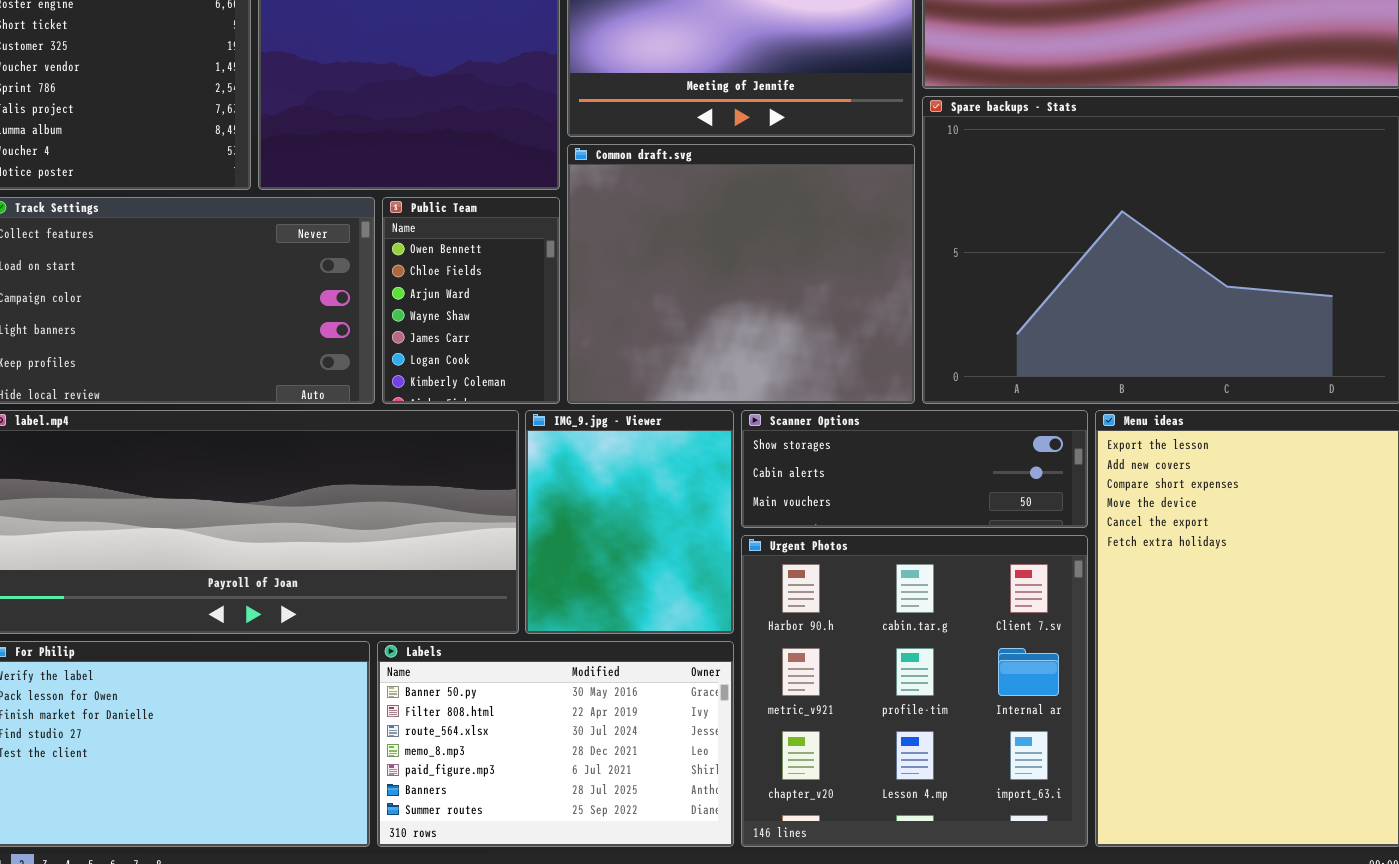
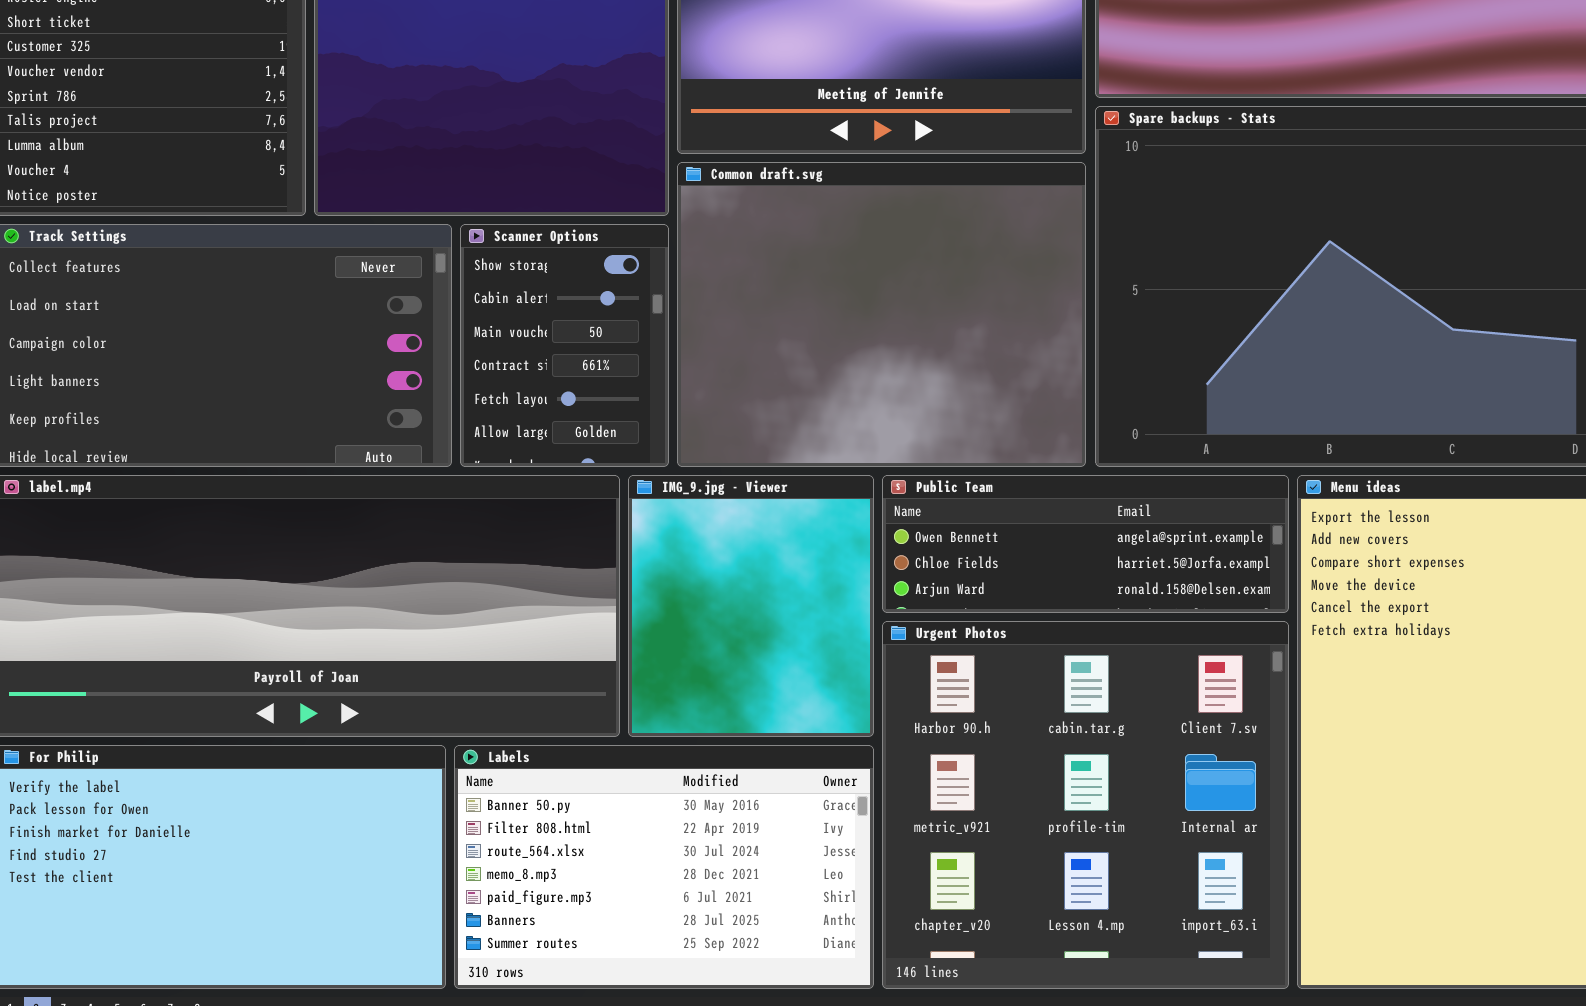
Public Team: [382,197,560,404] -> [882,475,1289,613], moved, resized
Scanner Options: [741,410,1088,528] -> [460,224,669,467], moved, resized

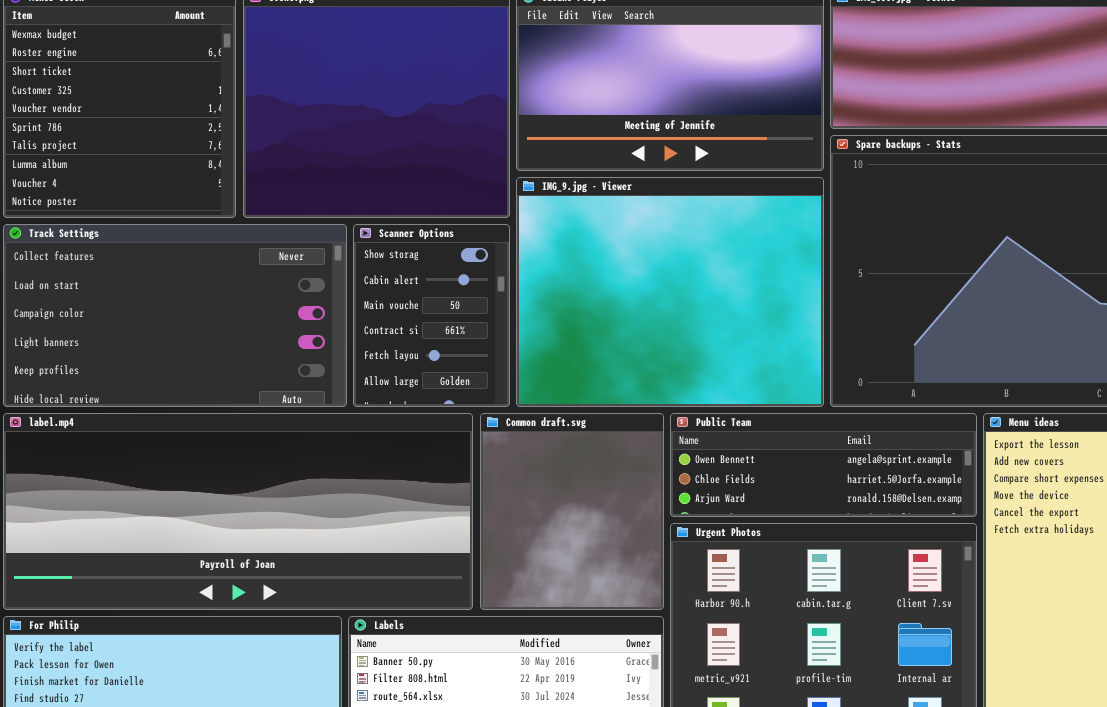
Common draft.svg: [677,162,1086,467] -> [480,413,664,610], moved, resized
IMG_9.jpg - Viewer: [628,475,874,737] -> [516,177,824,407], moved, resized

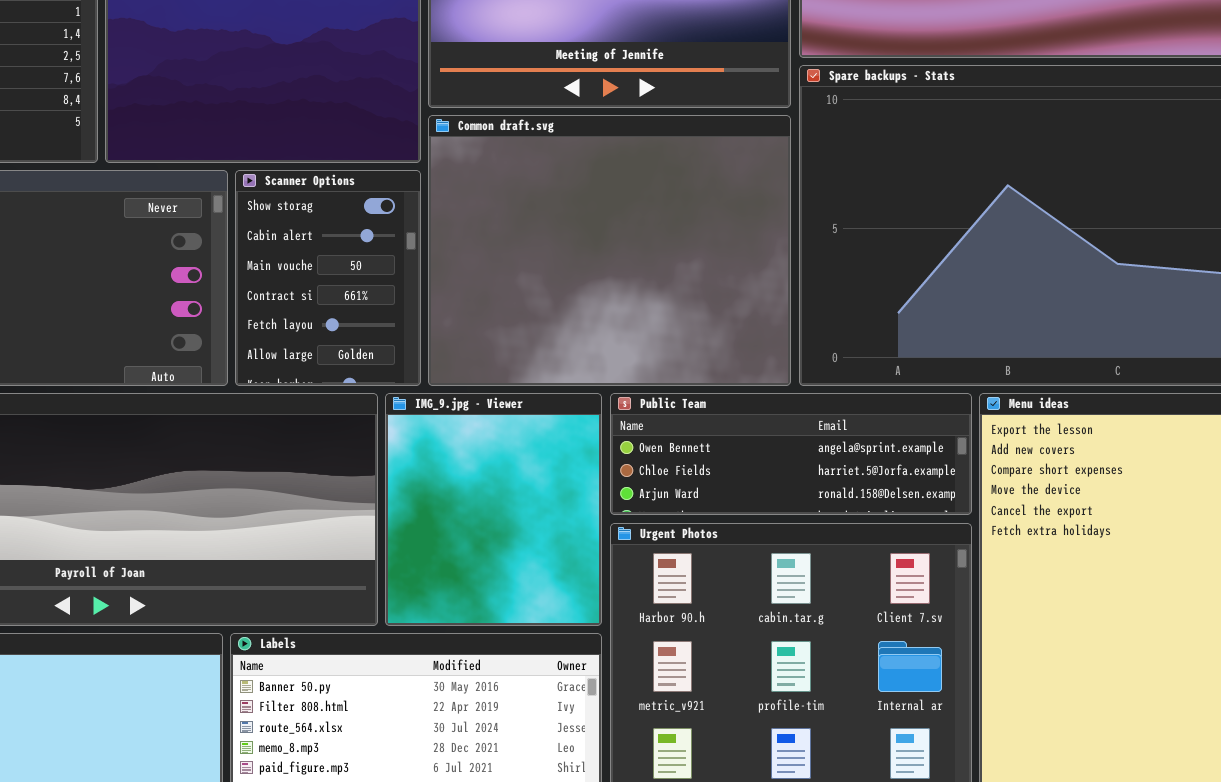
IMG_9.jpg - Viewer: [516,177,824,407] -> [385,393,602,626], moved, resized
Common draft.svg: [480,413,664,610] -> [428,115,791,386], moved, resized

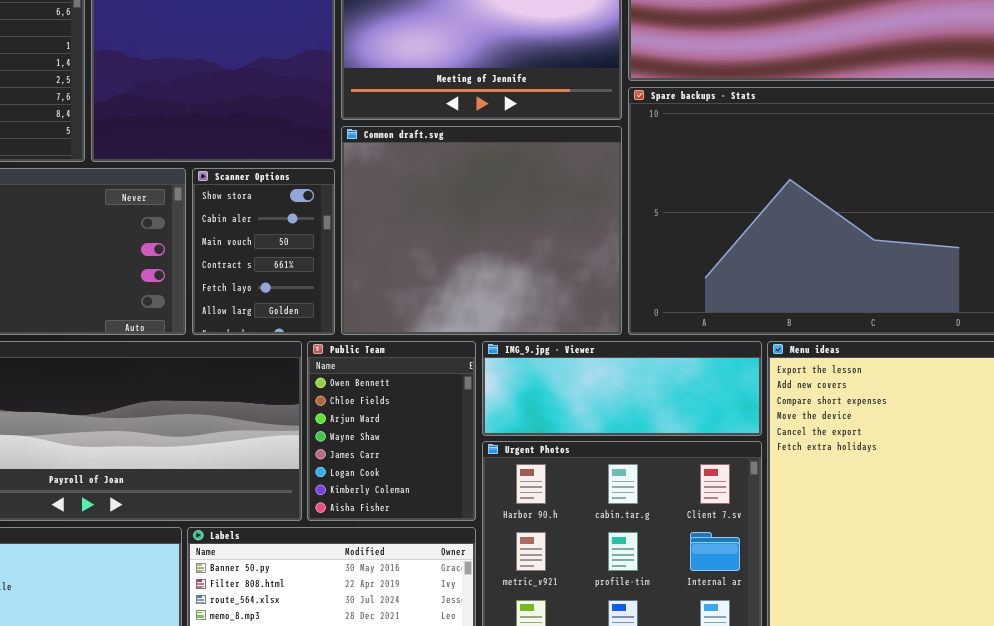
IMG_9.jpg - Viewer: [385,393,602,626] -> [482,341,762,436], moved, resized
Public Team: [610,393,972,515] -> [307,341,476,521], moved, resized

